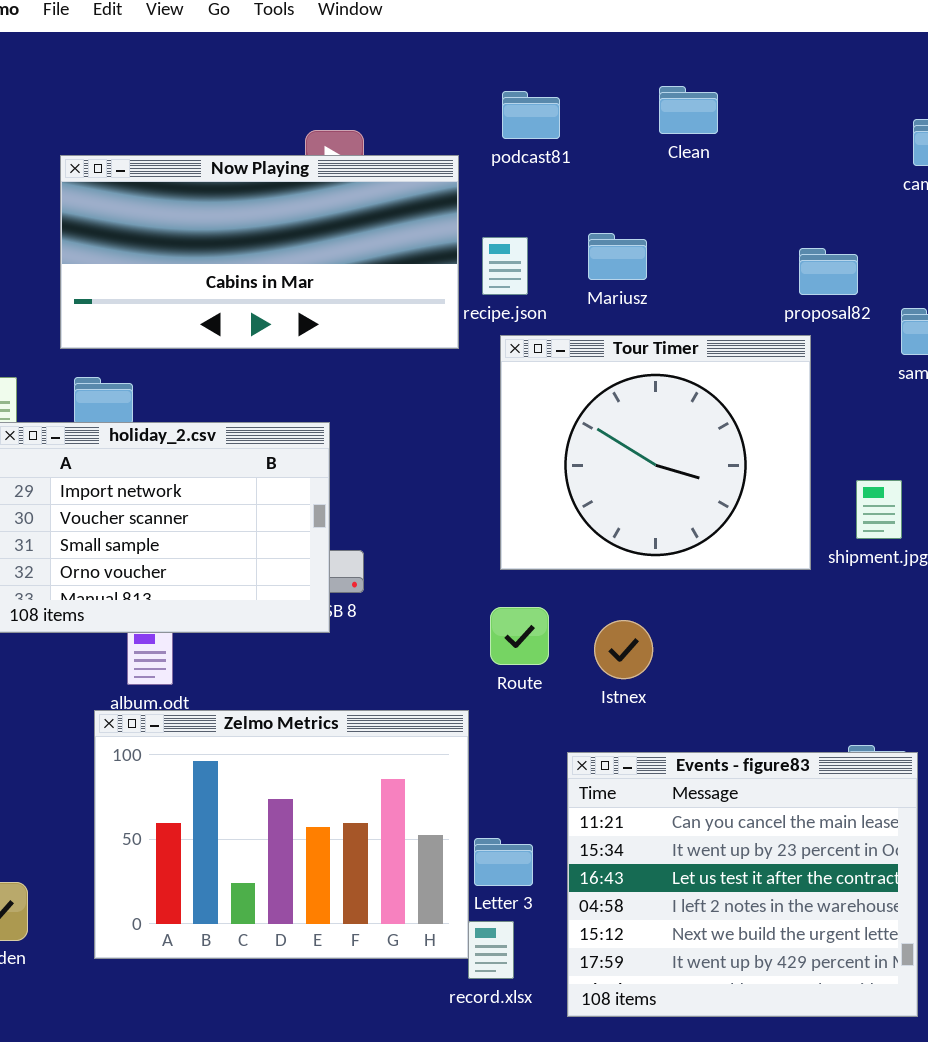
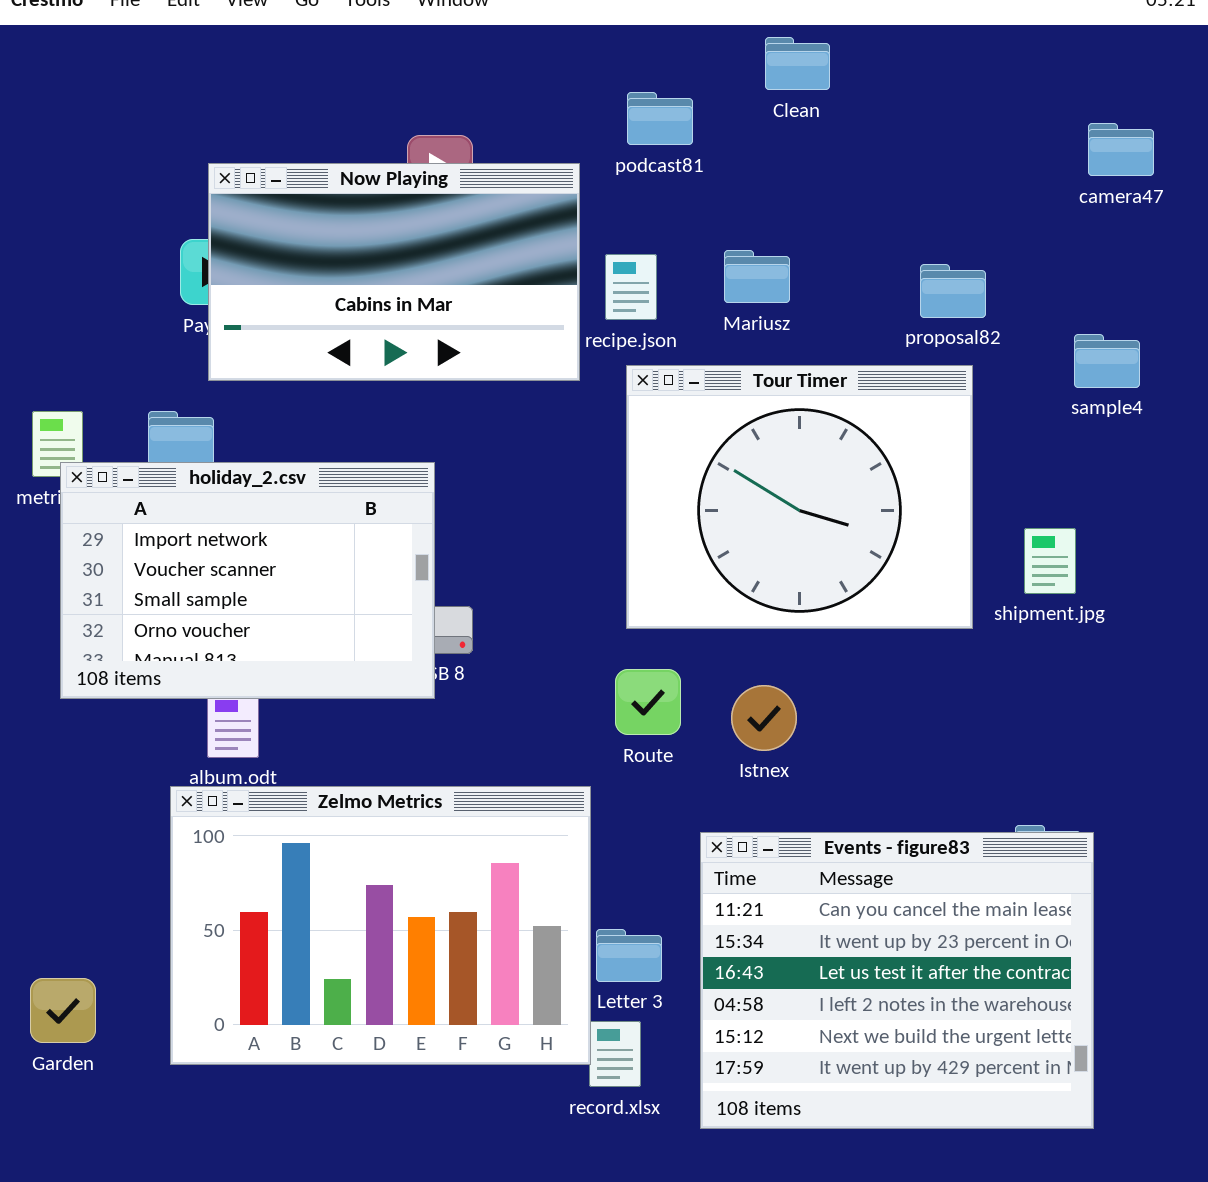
Clean: [659,86,718,134] -> [765,37,830,90], moved
Now Playing: [60,155,459,349] -> [208,163,580,381], resized
proposal82: [799,248,858,295] -> [920,264,986,318], moved

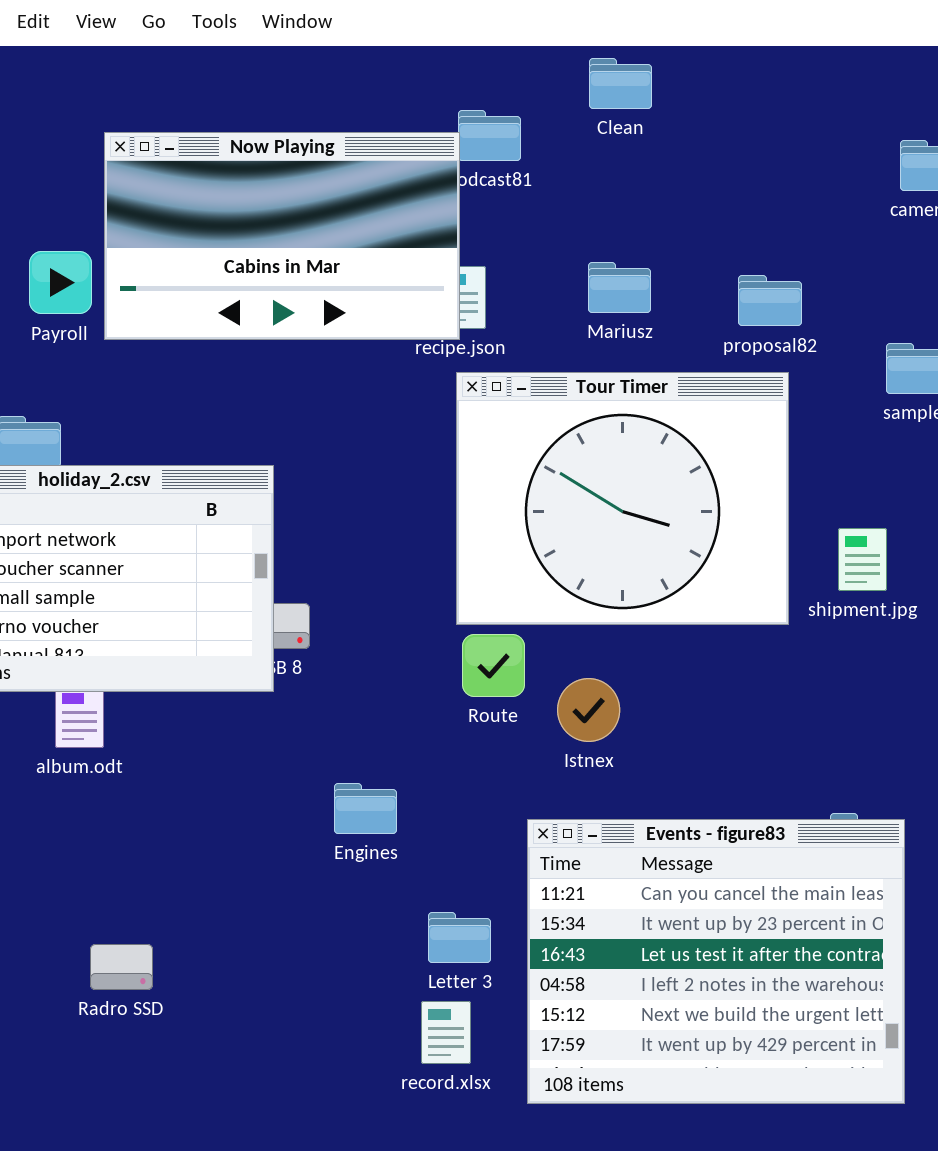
Now Playing: [208,163,580,381] -> [104,132,460,340], moved
Mariusz: [724,250,790,303] -> [588,262,651,313], moved
Route: [615,669,681,735] -> [462,634,525,697], moved
Zelmo Metrics: [170,786,591,1065] -> none, closed

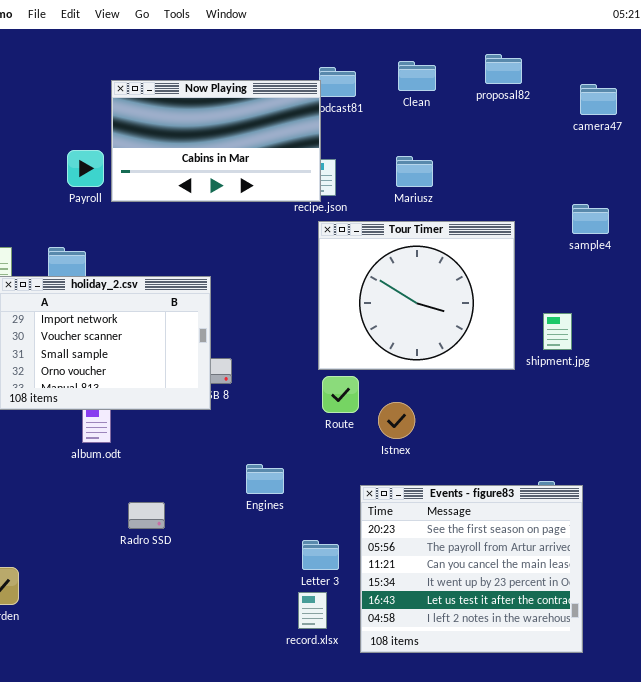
Clean: [589,58,652,109] -> [398,61,436,91], moved
proposal82: [738,275,802,326] -> [485,54,522,84], moved
Events - figure83: [527,819,905,1104] -> [360,485,583,653], scrolled up 2 rows
Radro SSD: [90,944,153,990] -> [128,502,165,529], moved

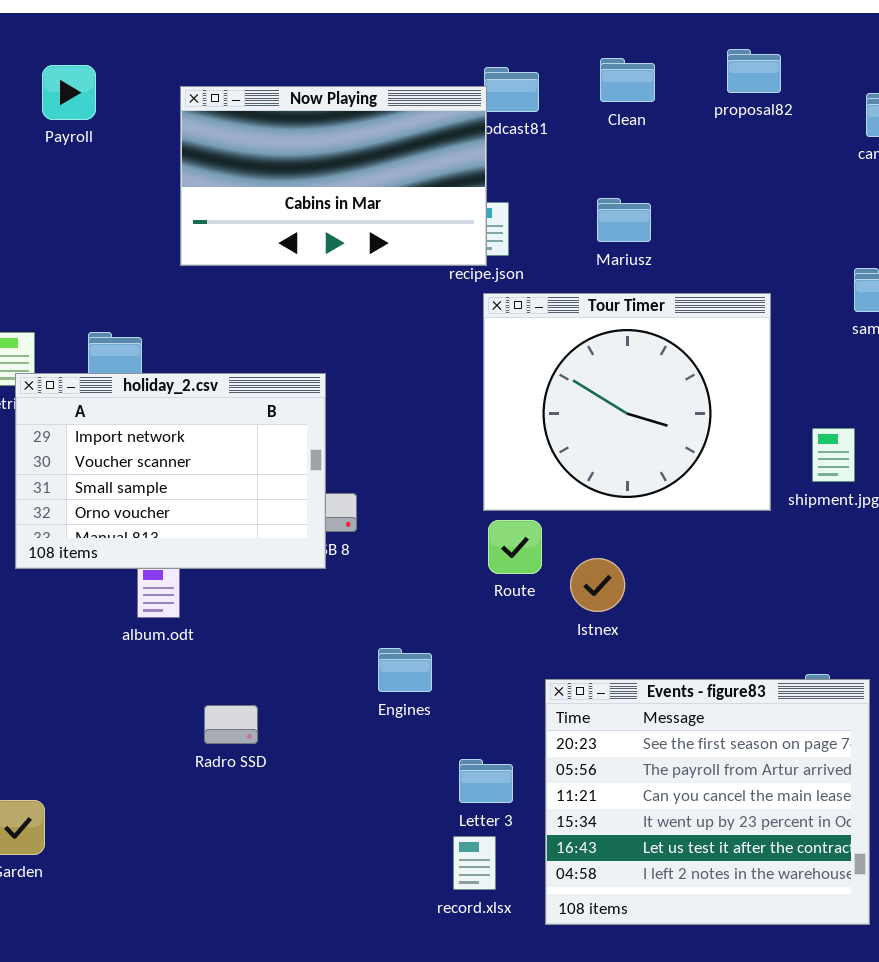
Payroll: [67,150,104,187] -> [42,65,96,120], moved

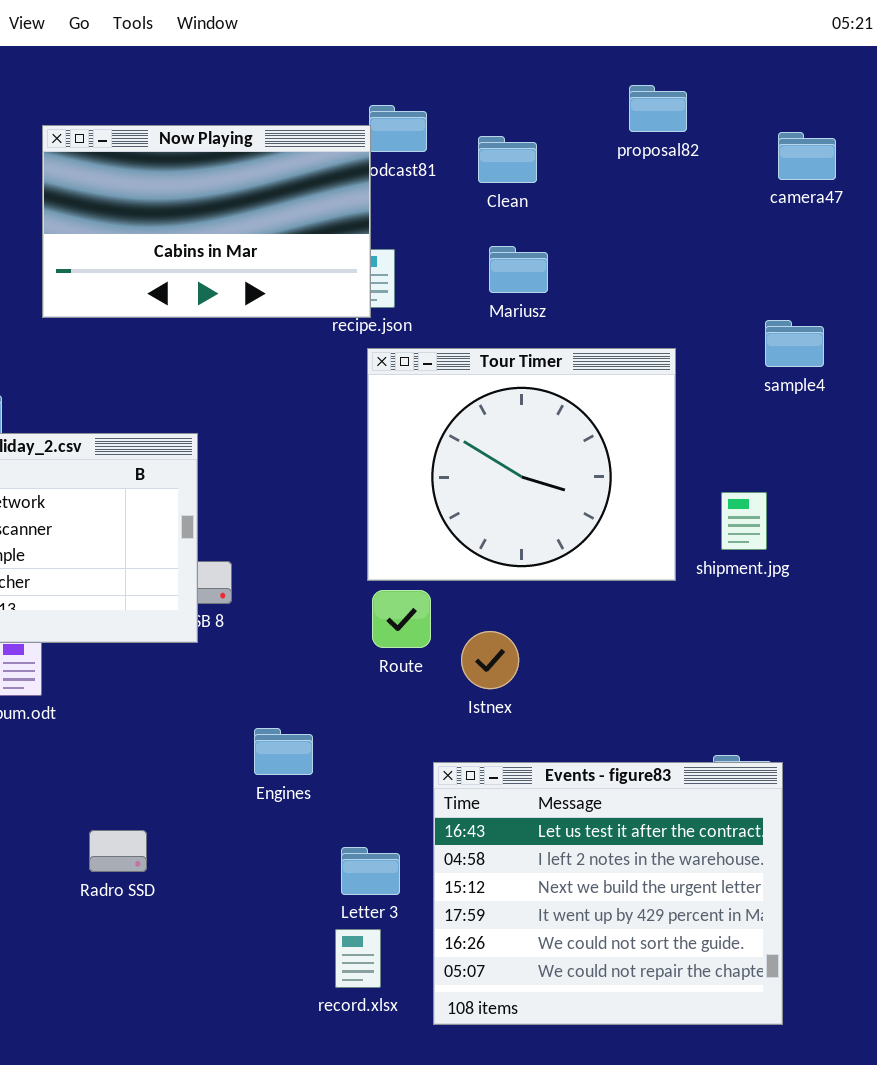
Clean: [600,58,655,102] -> [478,136,537,183], moved
Events - figure83: [545,679,870,925] -> [433,762,783,1025], scrolled down 4 rows
Radro SSD: [204,705,258,744] -> [89,830,147,872], moved

